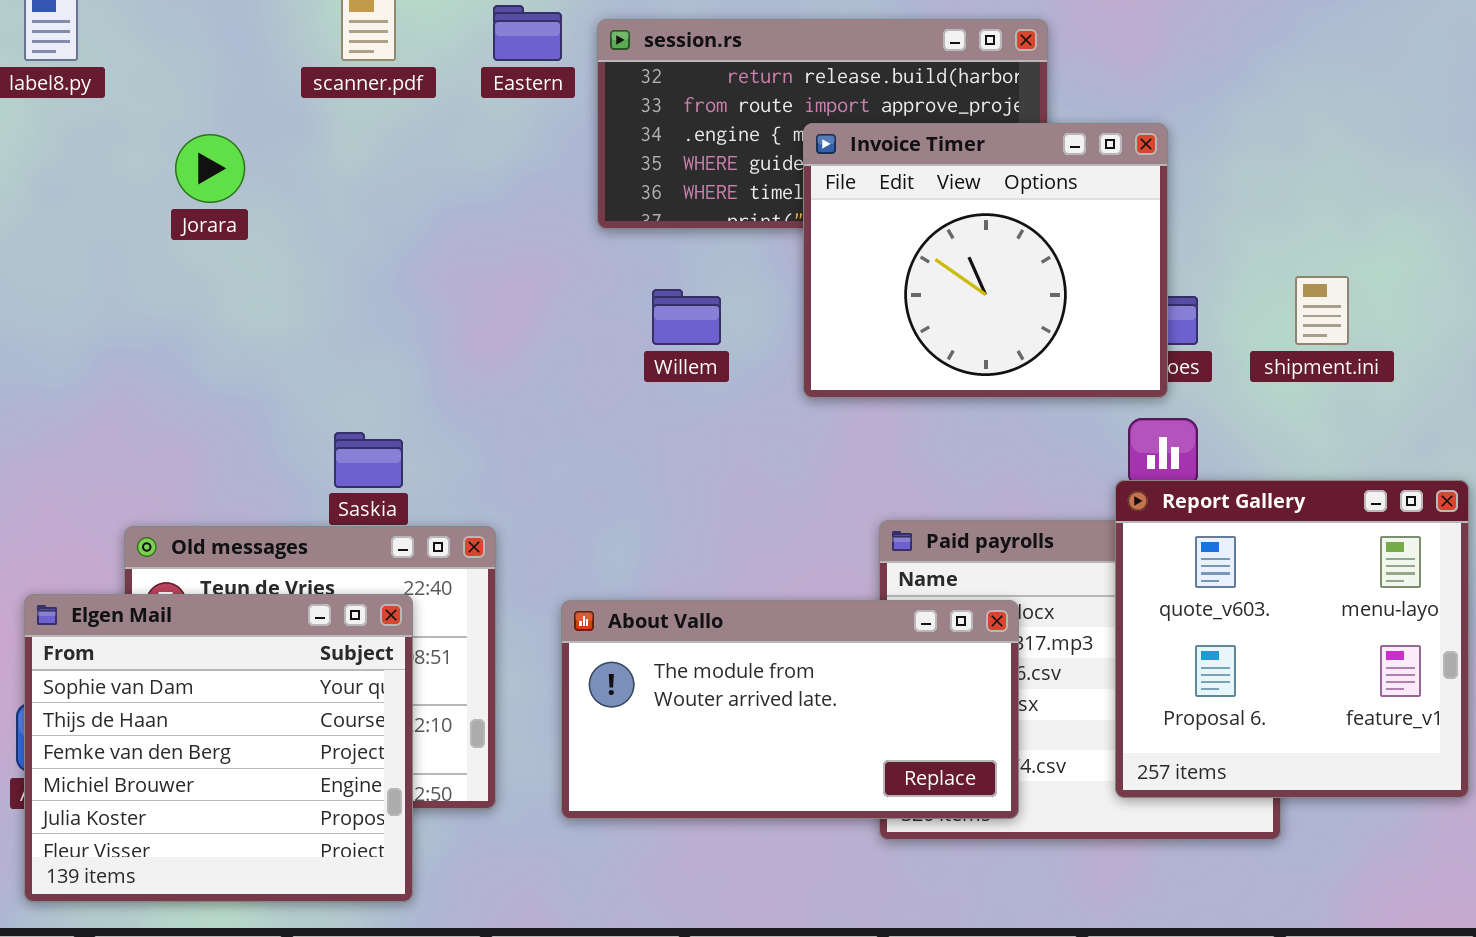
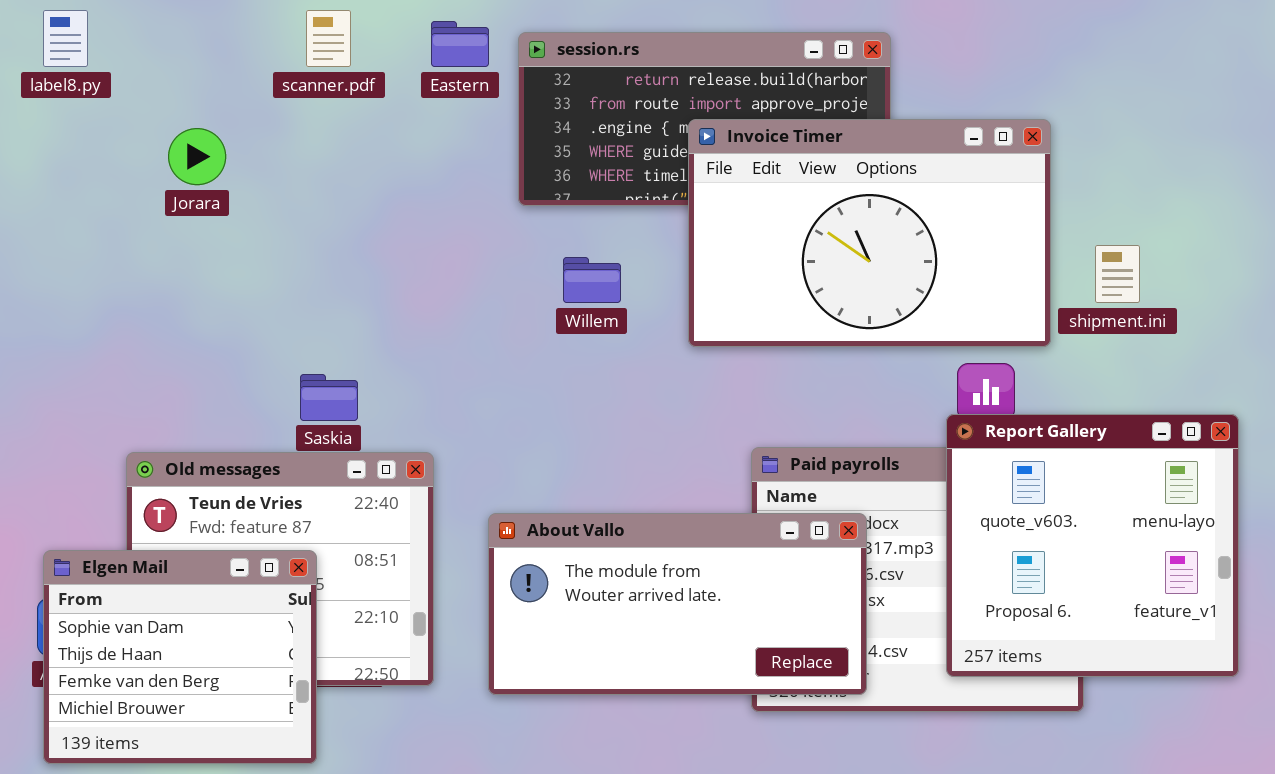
Invoice Timer: [803,123,1168,398] -> [688,119,1051,347], resized
Elgen Mail: [24,594,413,902] -> [43,550,317,764], resized

